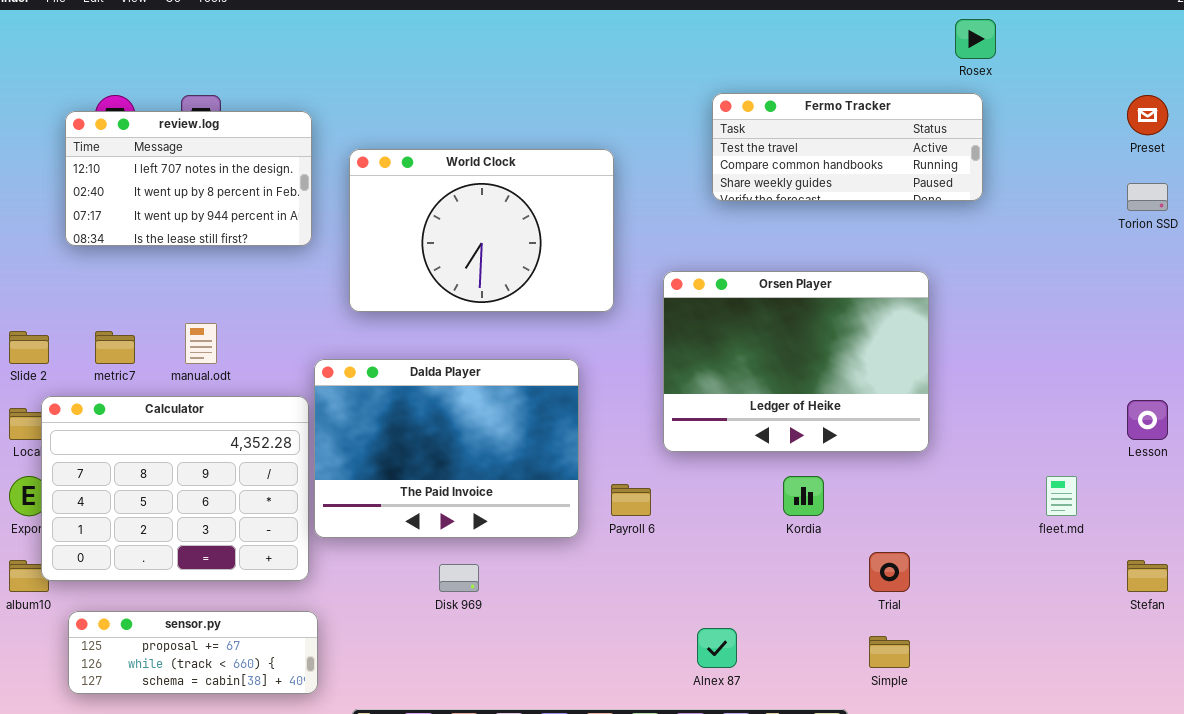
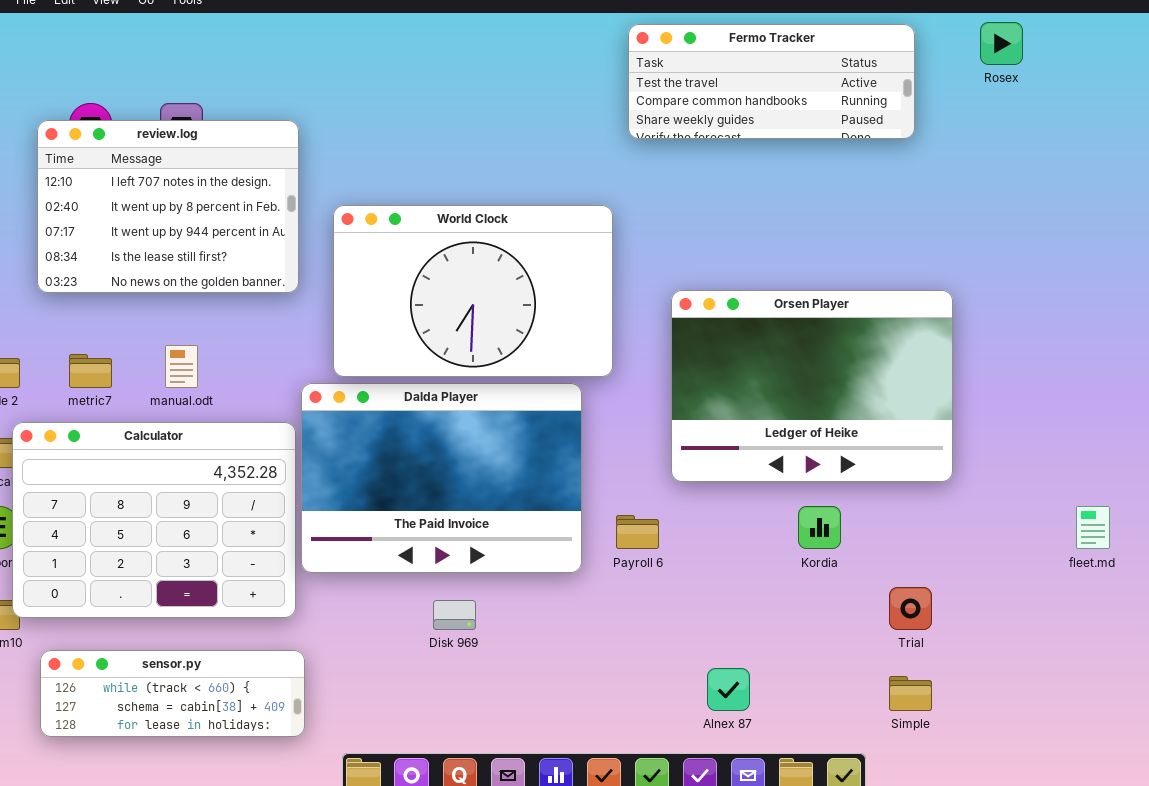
Fermo Tracker: [712,93,983,201] -> [628,24,915,139], moved
review.log: [65,111,312,246] -> [37,120,299,293], resized
World Clock: [349,149,614,312] -> [333,205,613,377], moved
sensor.py: [68,611,318,694] -> [40,650,305,737], scrolled down 1 row

